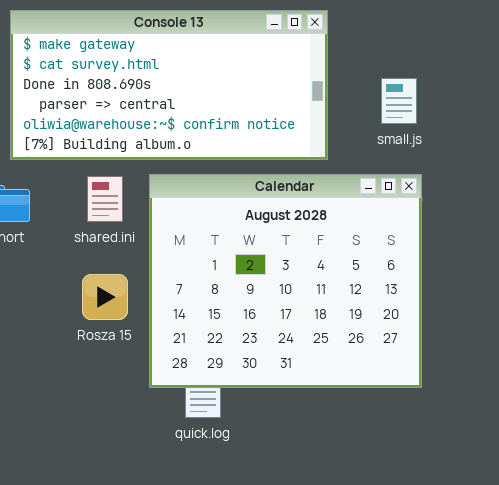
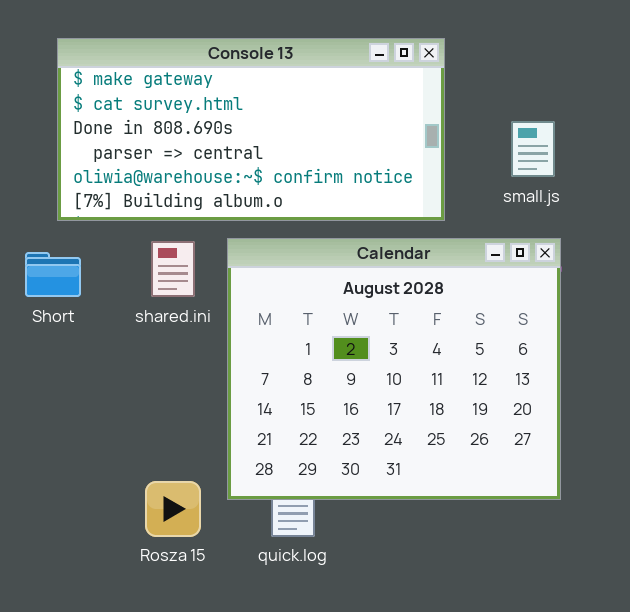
Rosza 15: [82,274,128,320] -> [145,481,201,537], moved

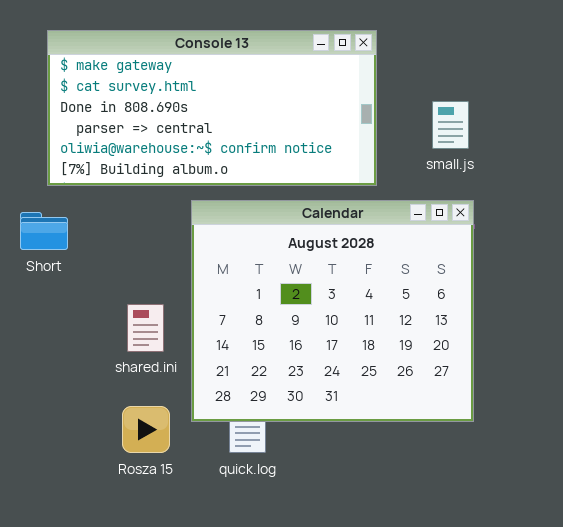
shared.ini: [151,241,195,297] -> [127,304,164,352], moved

